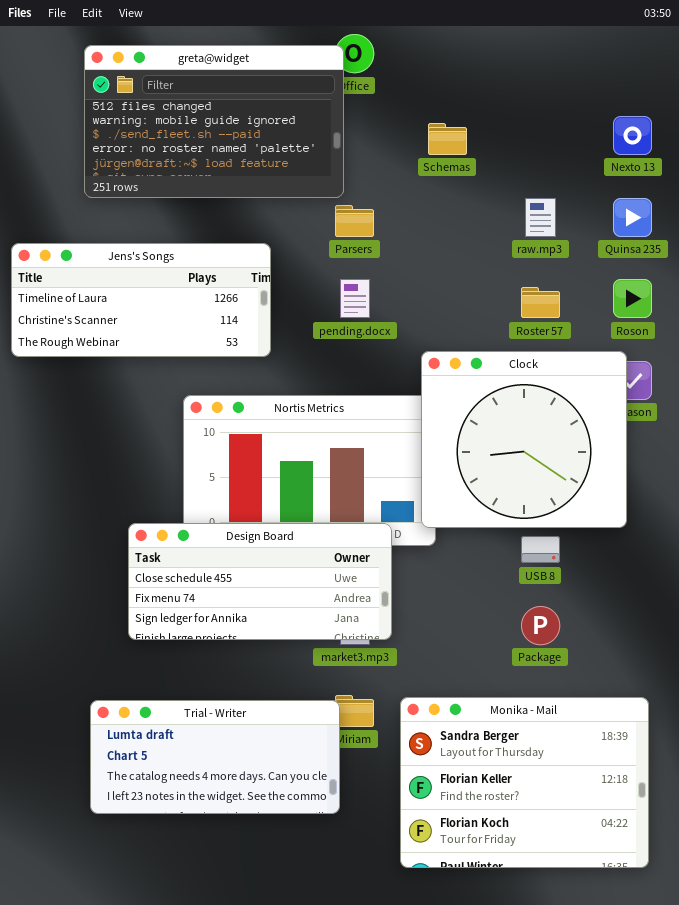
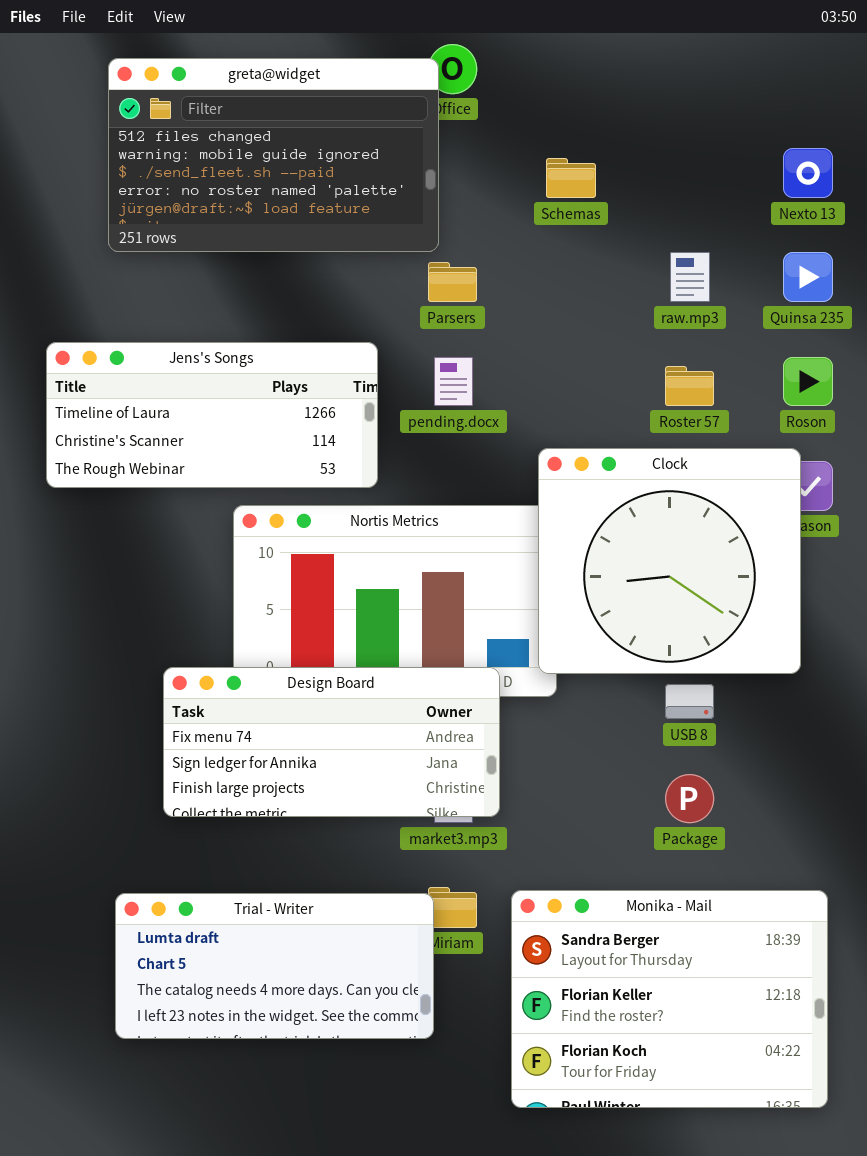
Jens's Songs: [11,243,271,357] -> [46,342,378,488], moved
Design Board: [128,523,392,640] -> [163,667,500,817], scrolled down 1 row

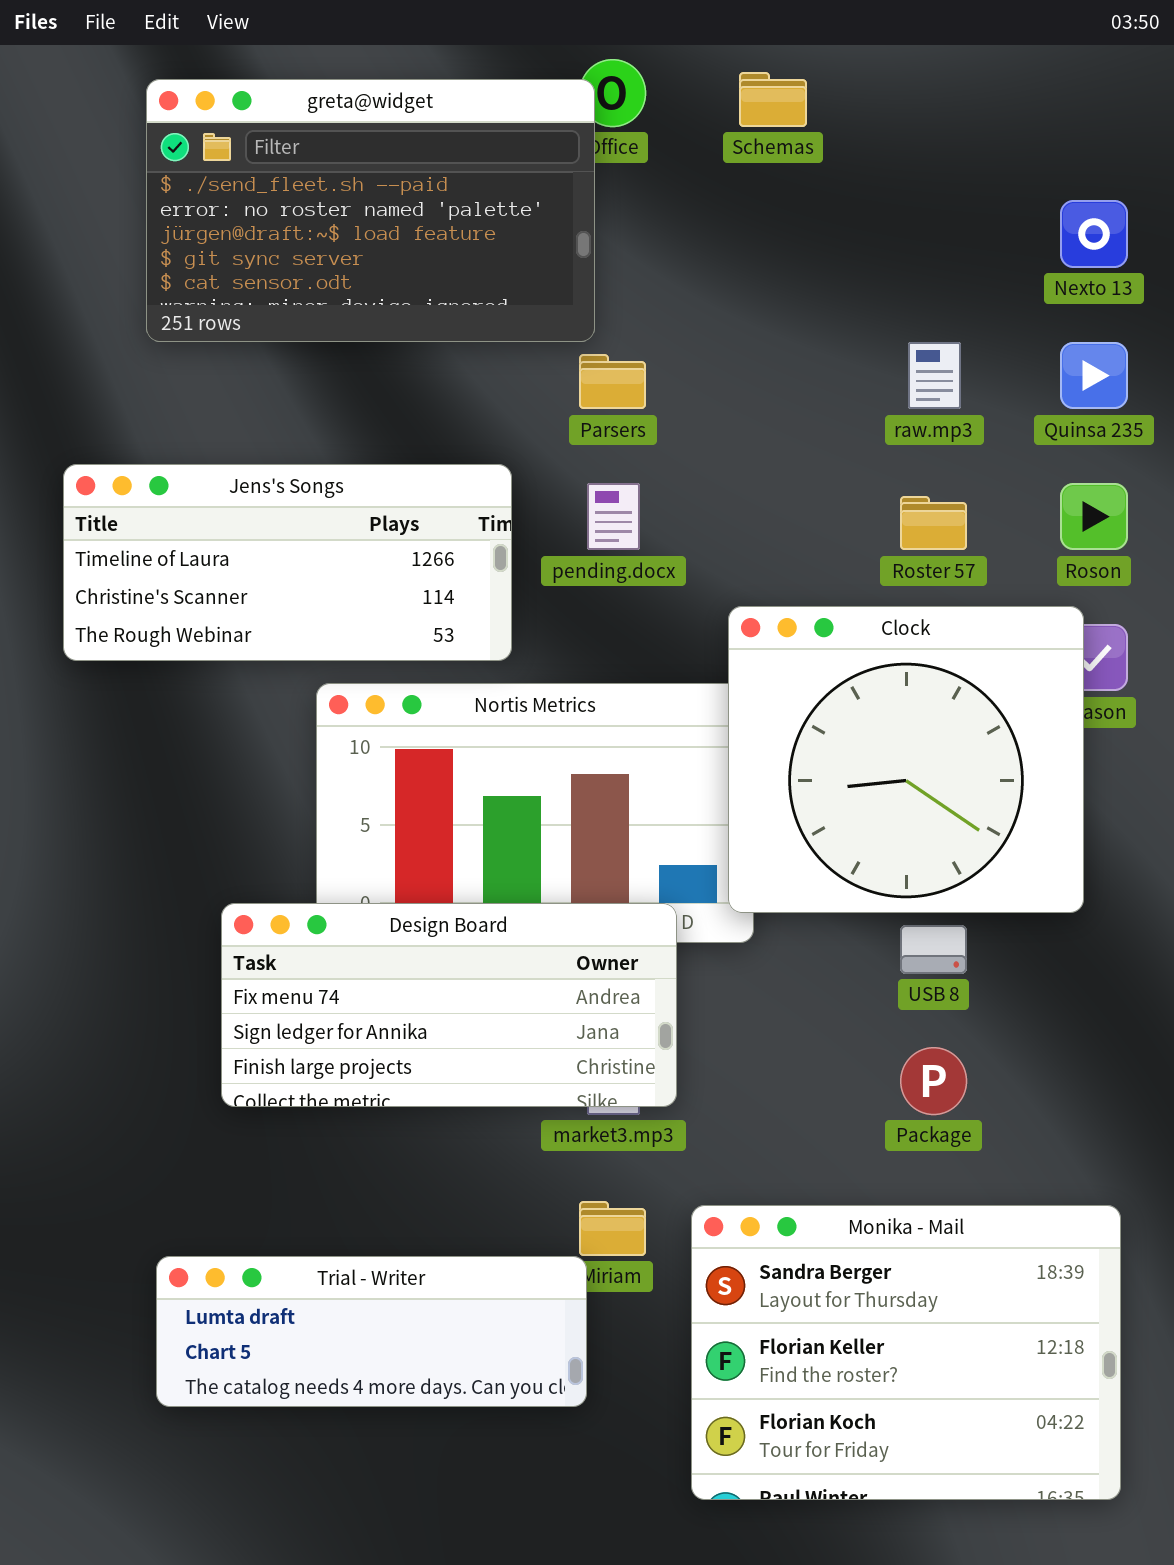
greta@widget: [108,58,439,252] -> [146,79,595,342], scrolled down 2 rows
Schemas: [546,158,596,198] -> [739,72,807,127], moved
Trial - Writer: [115,893,434,1039] -> [156,1256,587,1407], resized

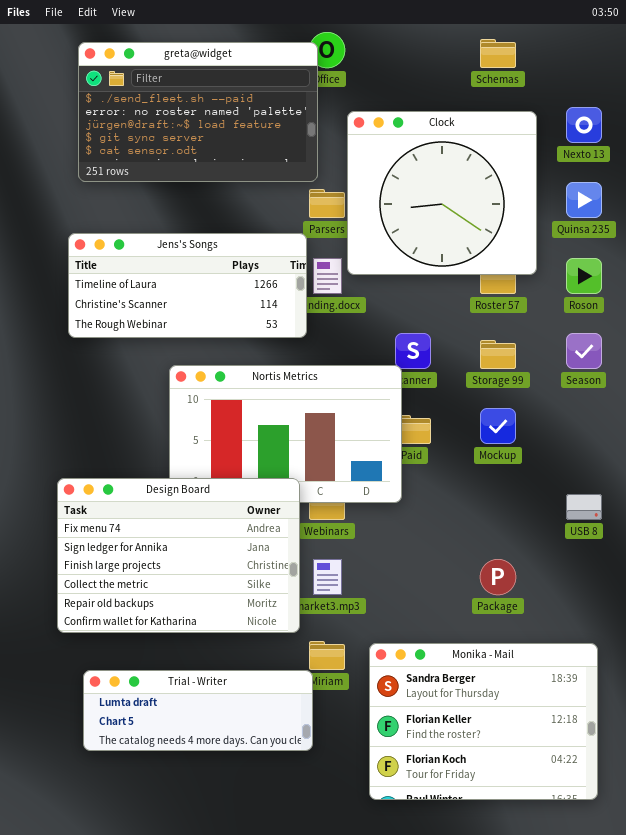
Schemas: [739,72,807,127] -> [480,39,516,68], moved
Jens's Songs: [63,464,512,661] -> [68,233,307,338], moved
Clock: [728,606,1084,913] -> [347,111,537,275], moved
Design Board: [221,903,677,1107] -> [57,478,300,633], moved, resized
USB 8: [900,925,967,974] -> [566,494,602,520], moved

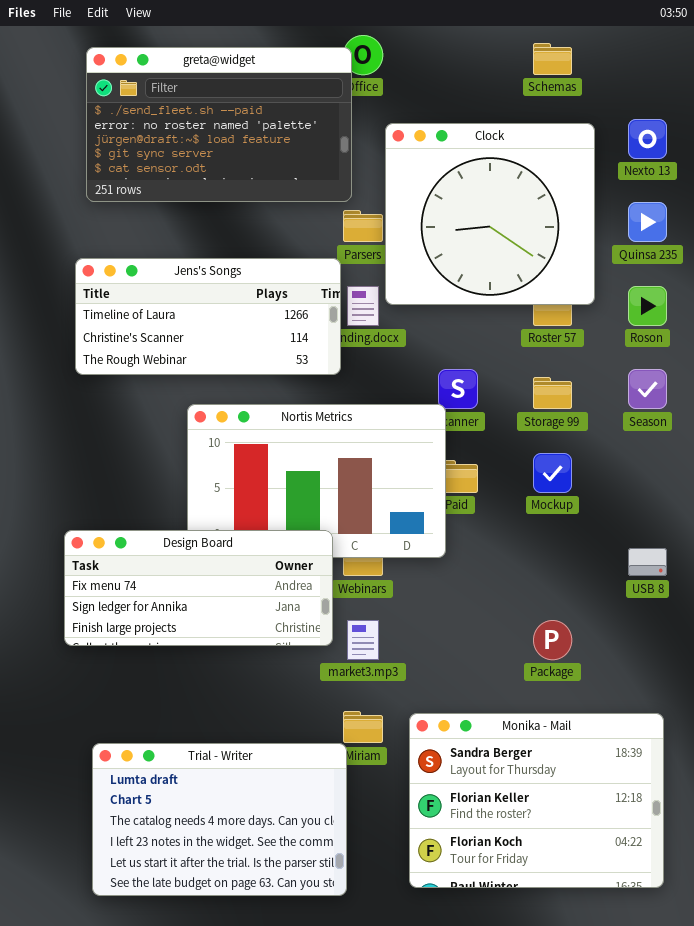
Design Board: [57,478,300,633] -> [64,530,333,646], resized
Trial - Writer: [83,670,313,751] -> [92,743,347,896], resized

